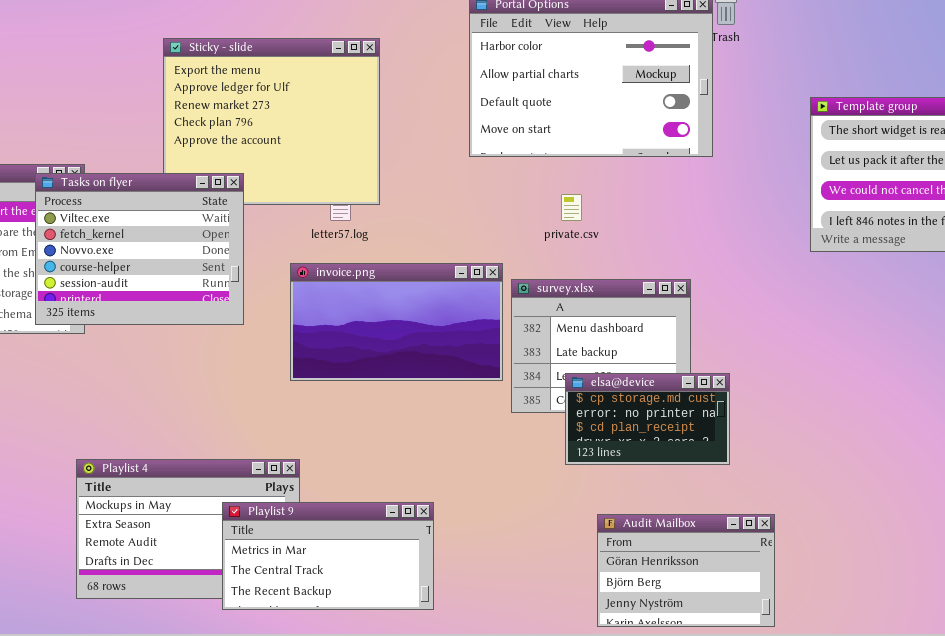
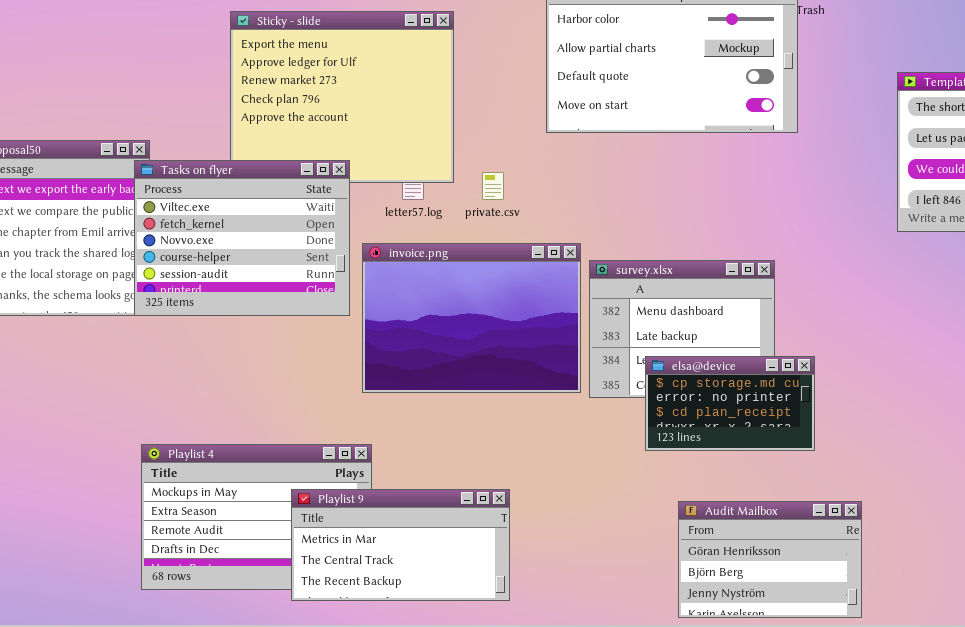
Tasks on flyer: [35,173,244,325] -> [134,160,350,316], moved
private.csv: [561,194,582,221] -> [482,172,504,200], moved
invoice.png: [290,263,503,381] -> [362,243,581,393], resized

